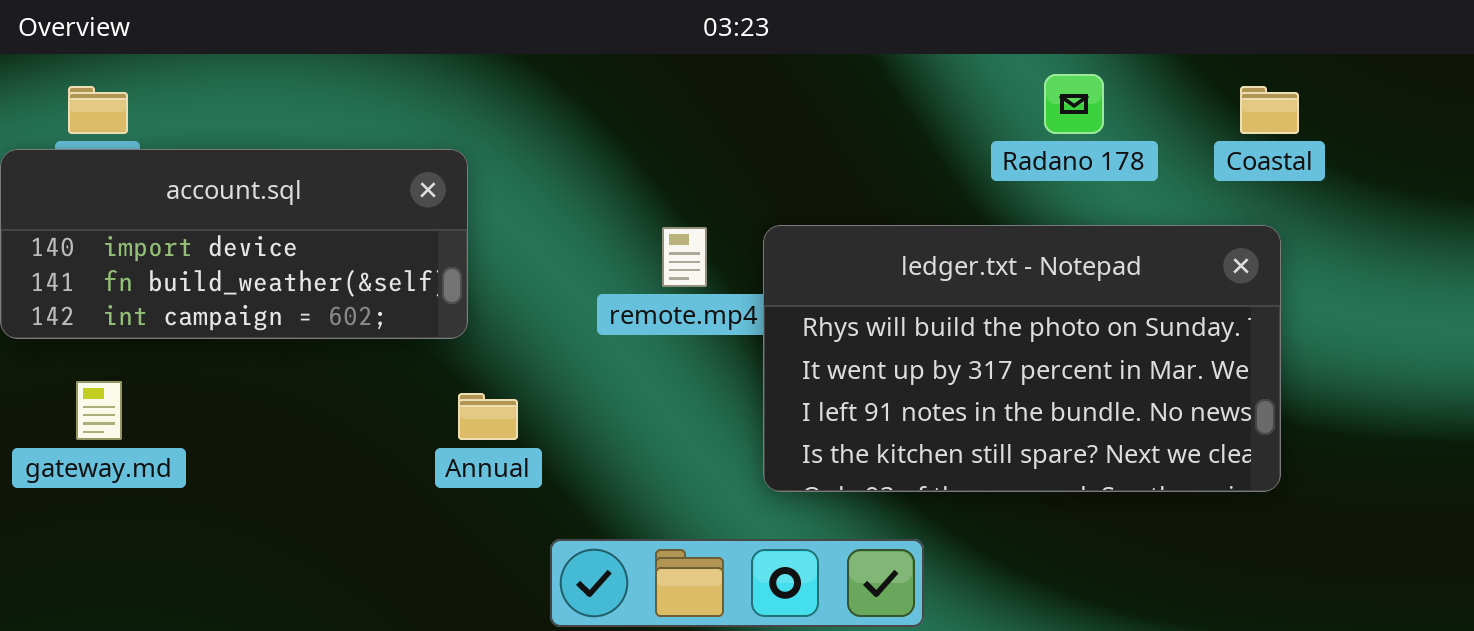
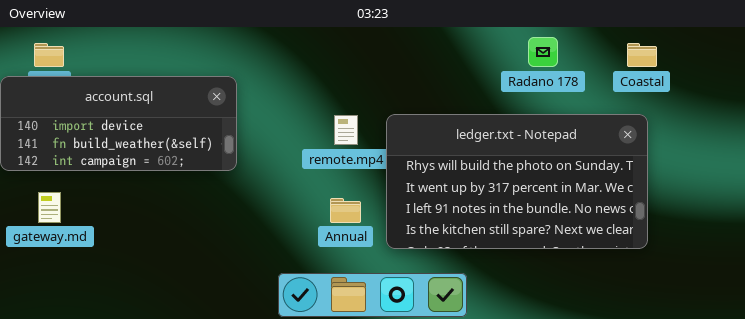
Annual: [458,393,518,440] -> [330,198,361,223], moved

